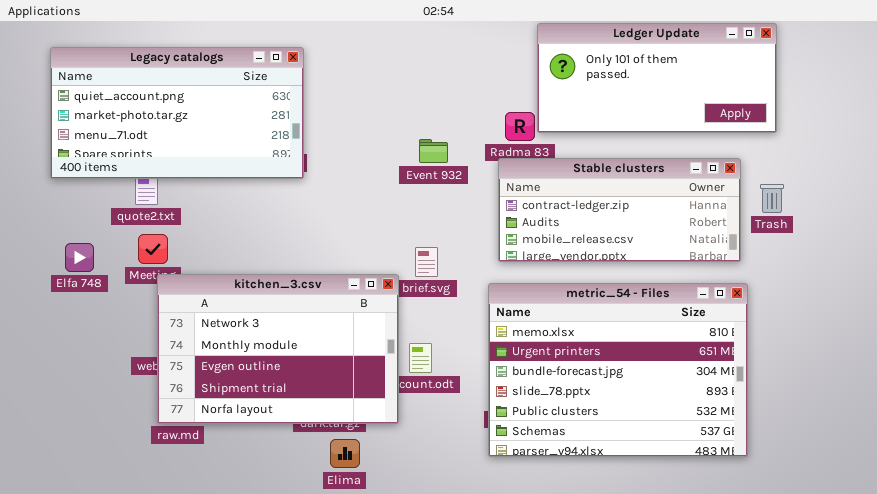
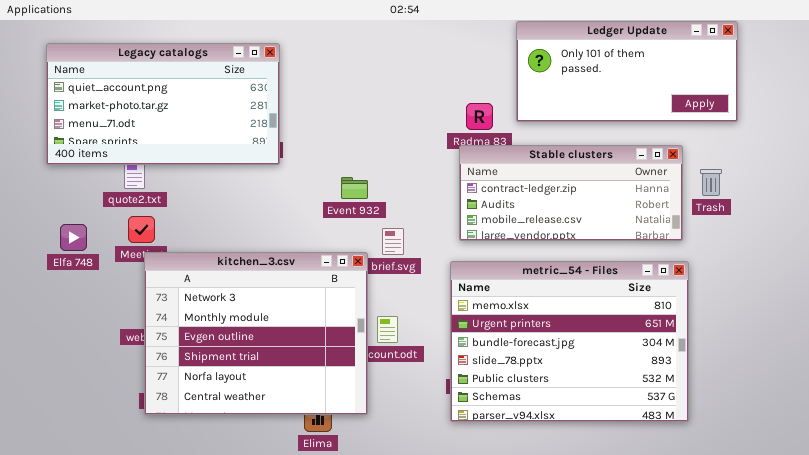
Ledger Update: [537,23,777,133] -> [516,21,738,122], moved
Event 932: [419,139,448,163] -> [341,177,368,199], moved
kitchen_3.csv: [157,274,399,424] -> [144,252,368,415], resized

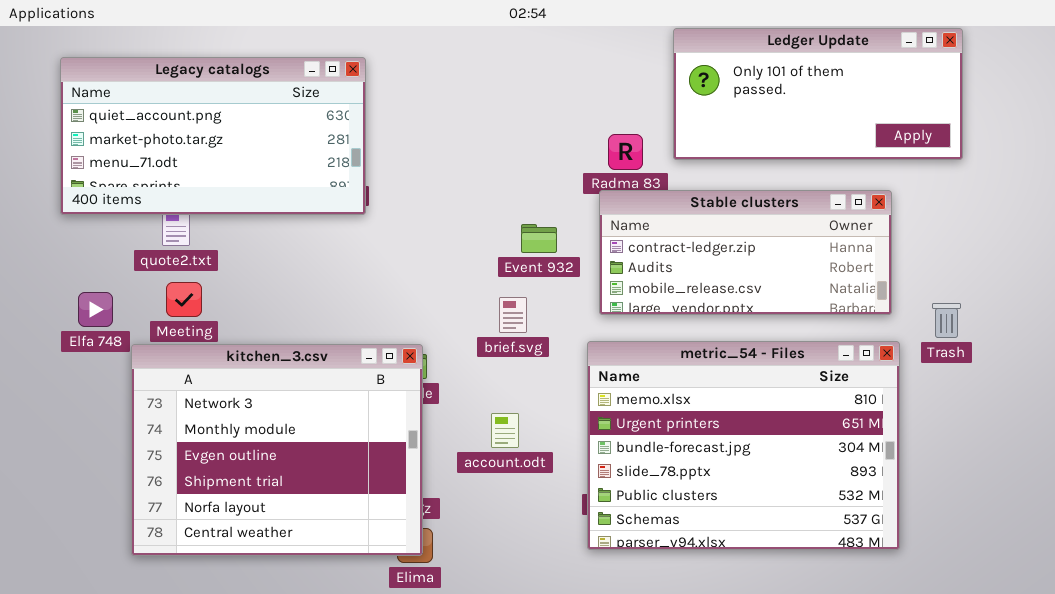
Trash: [700,169,722,196] -> [932,303,961,338], moved
Event 932: [341,177,368,199] -> [521,224,557,253], moved
kitchen_3.csv: [144,252,368,415] -> [131,344,423,556], moved

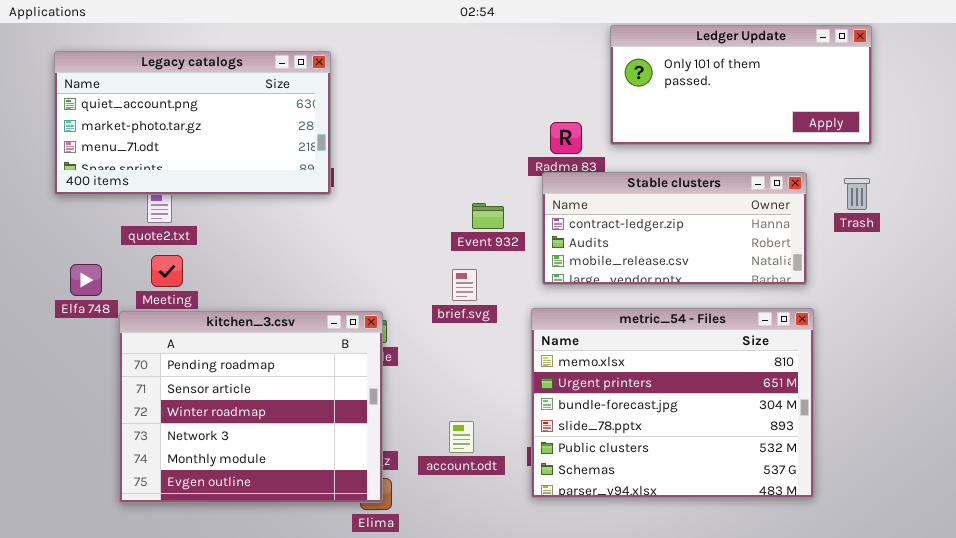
Trash: [932,303,961,338] -> [844,178,870,210], moved
kitchen_3.csv: [131,344,423,556] -> [119,311,383,503], scrolled up 3 rows
account.odt: [491,413,519,448] -> [449,421,474,453], moved

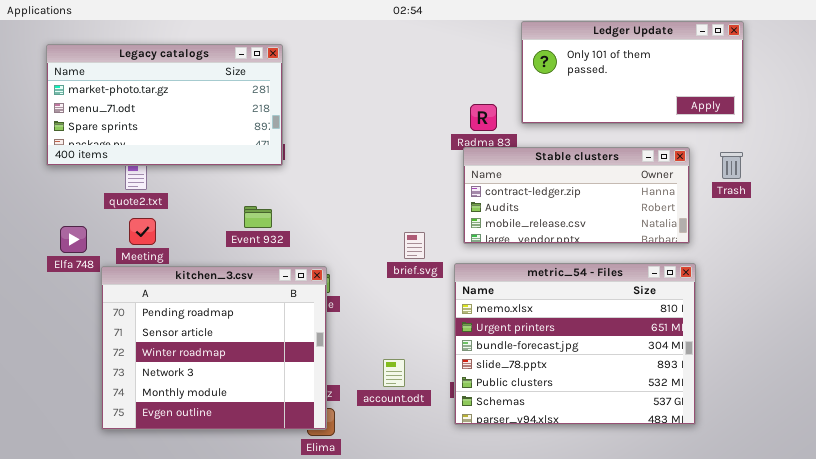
Legacy catalogs: [54,51,331,195] -> [46,44,283,166], scrolled down 1 row
Event 932: [472,203,504,229] -> [244,206,272,228], moved
brief.svg: [452,269,477,301] -> [404,232,425,259], moved

